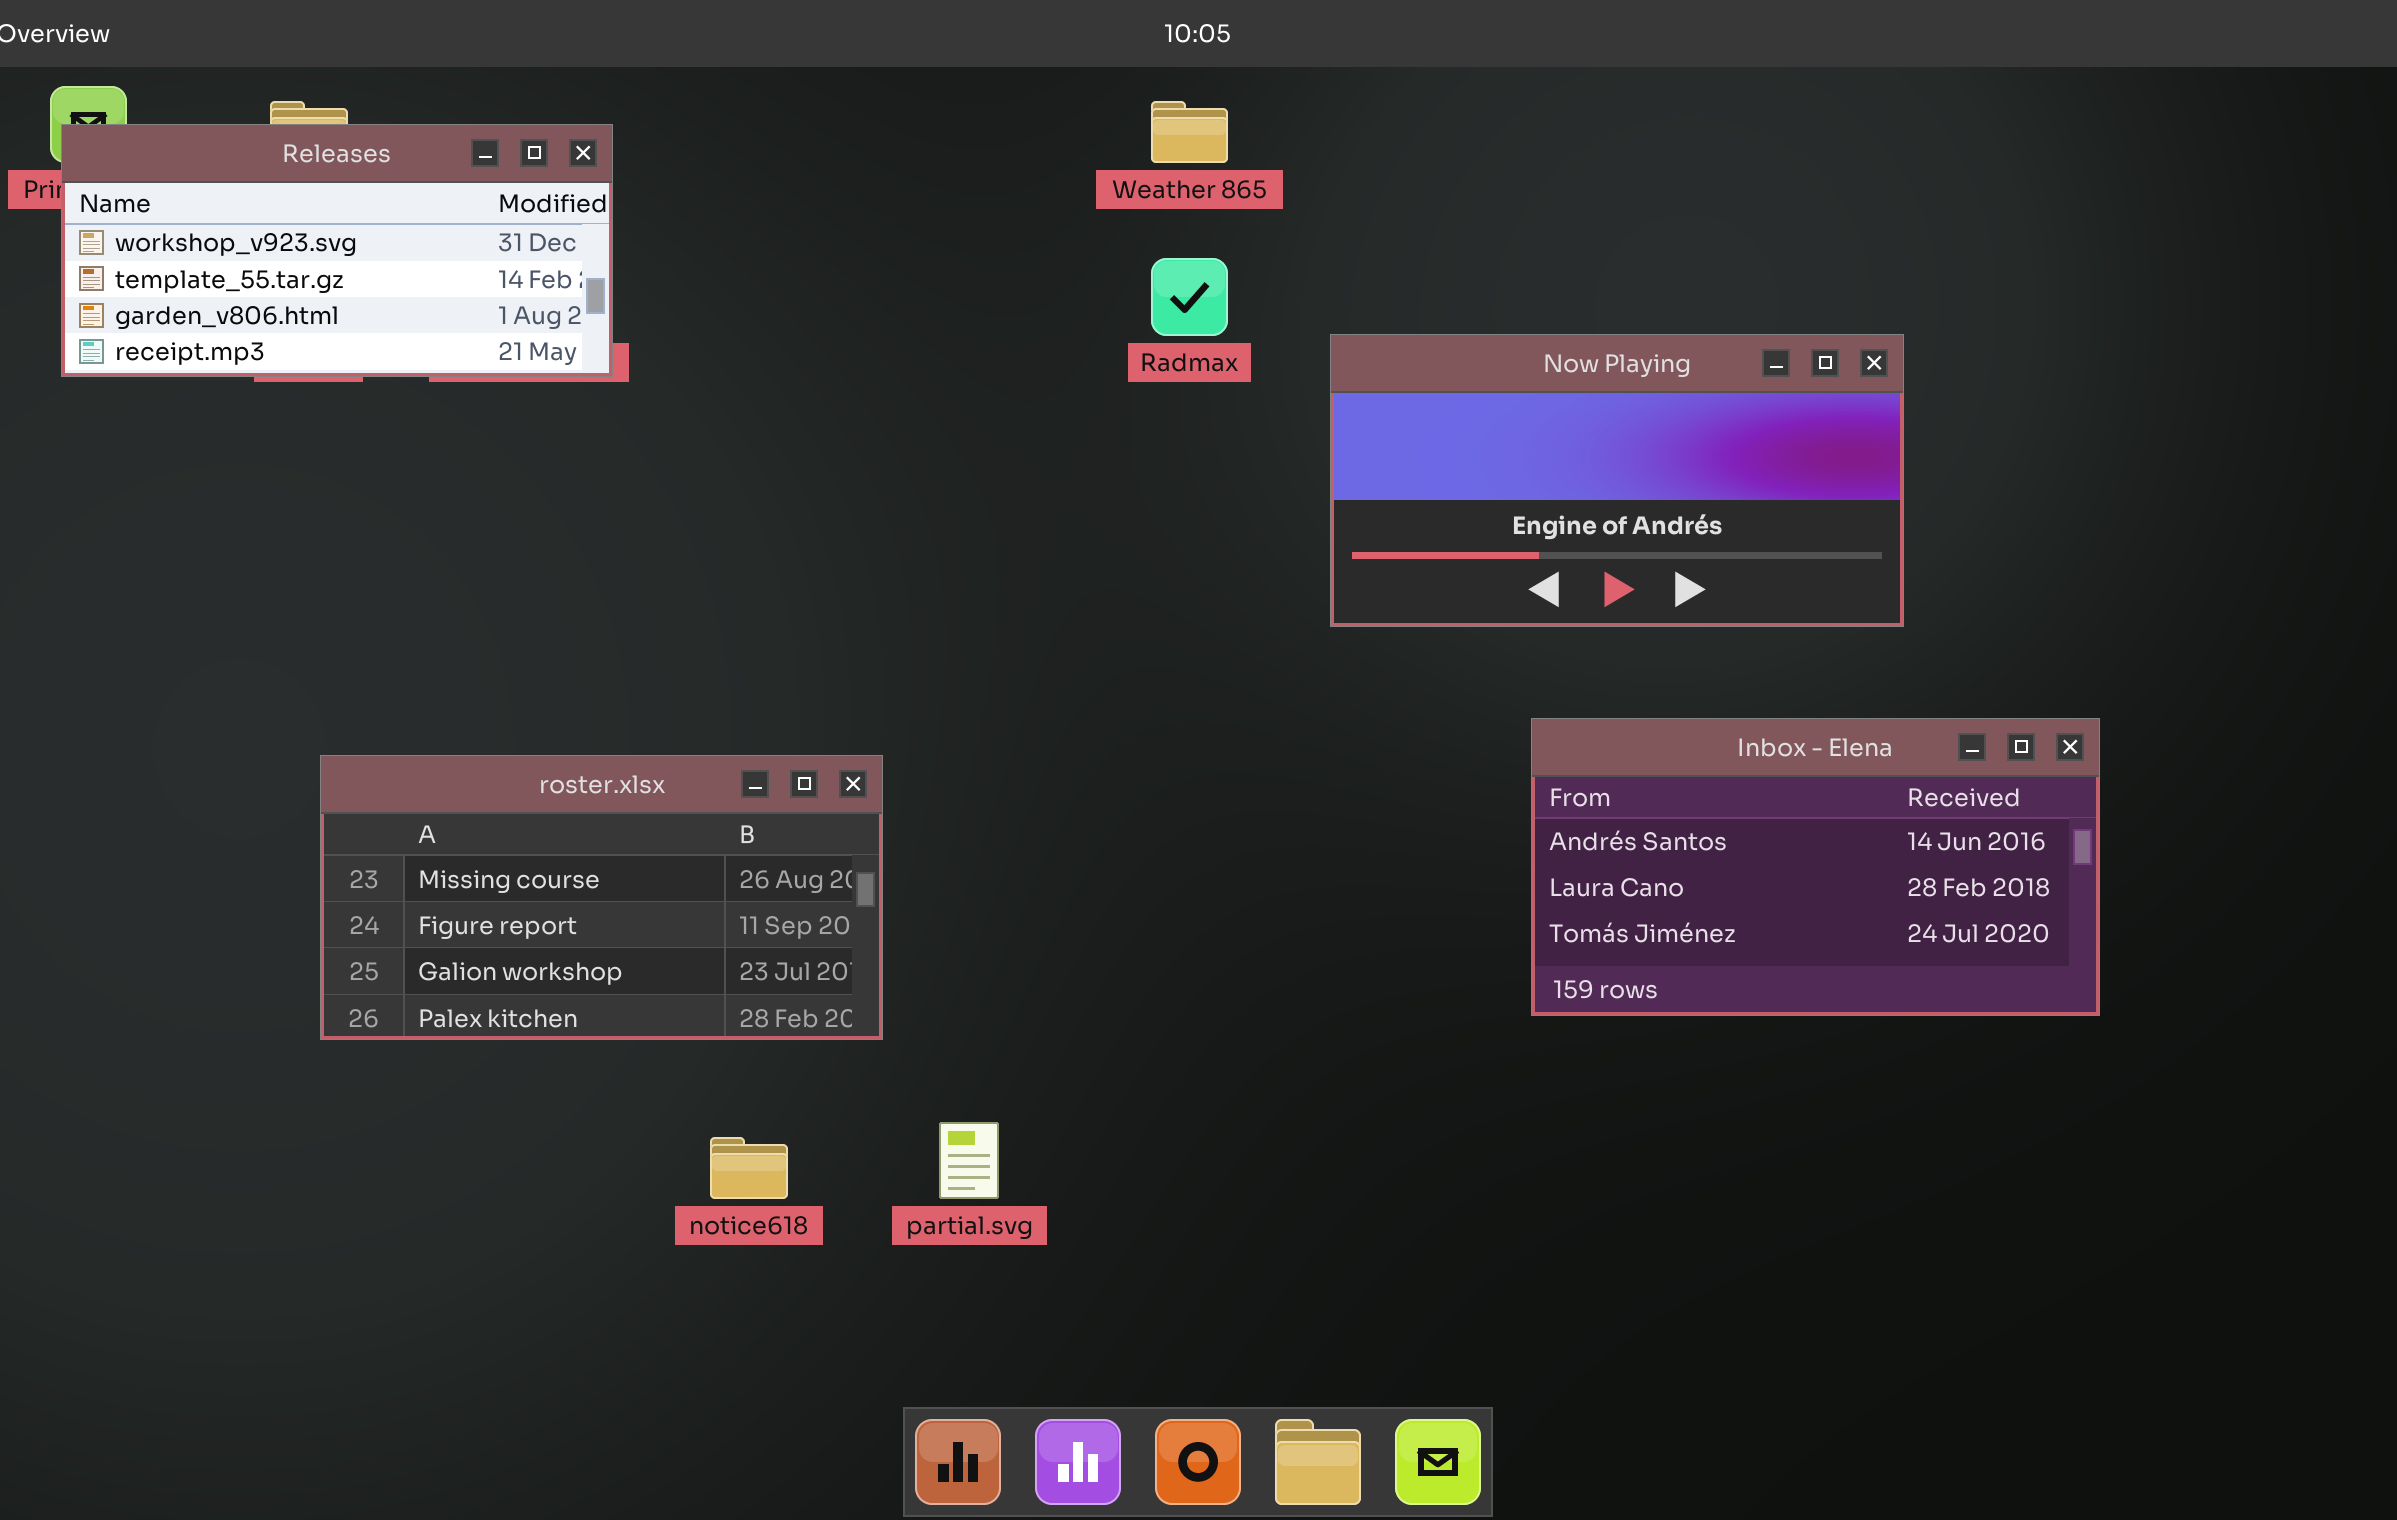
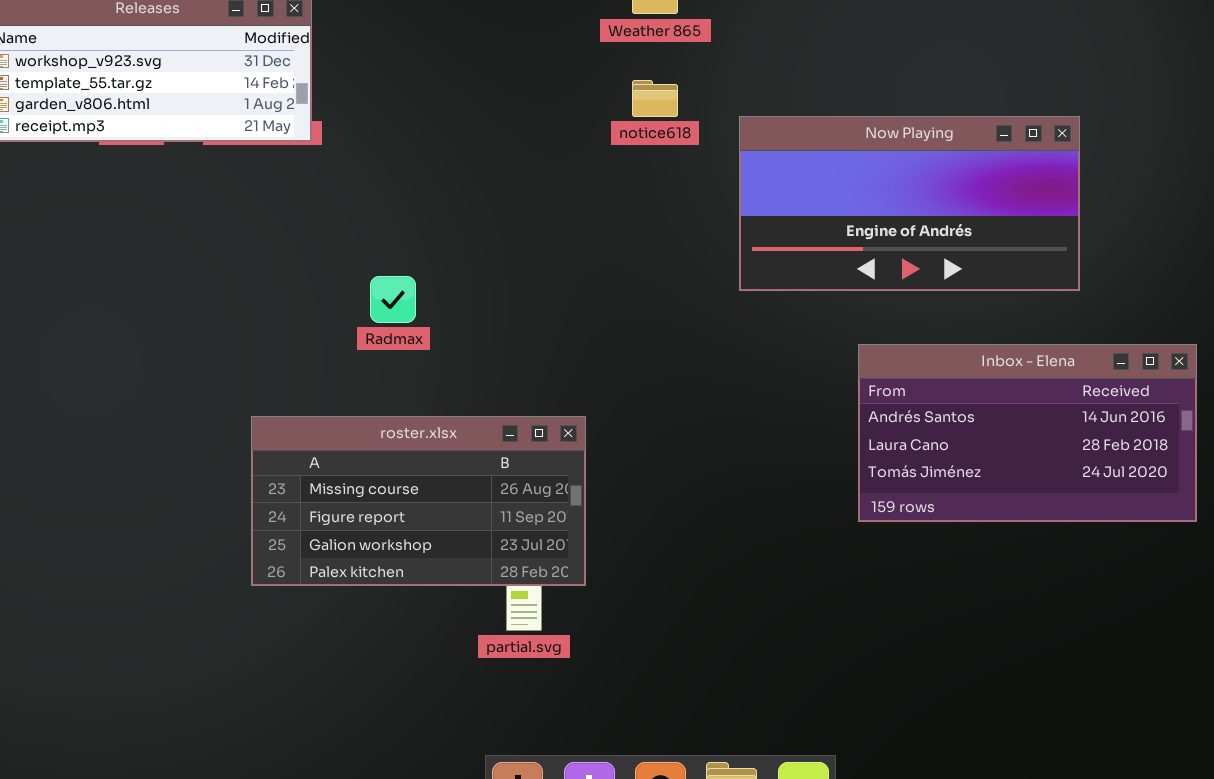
Radmax: [1151,258,1228,336] -> [370,276,416,323], moved
roster.xlsx: [320,755,883,1040] -> [251,416,586,586], moved
notice618: [710,1137,788,1199] -> [632,80,678,117], moved

